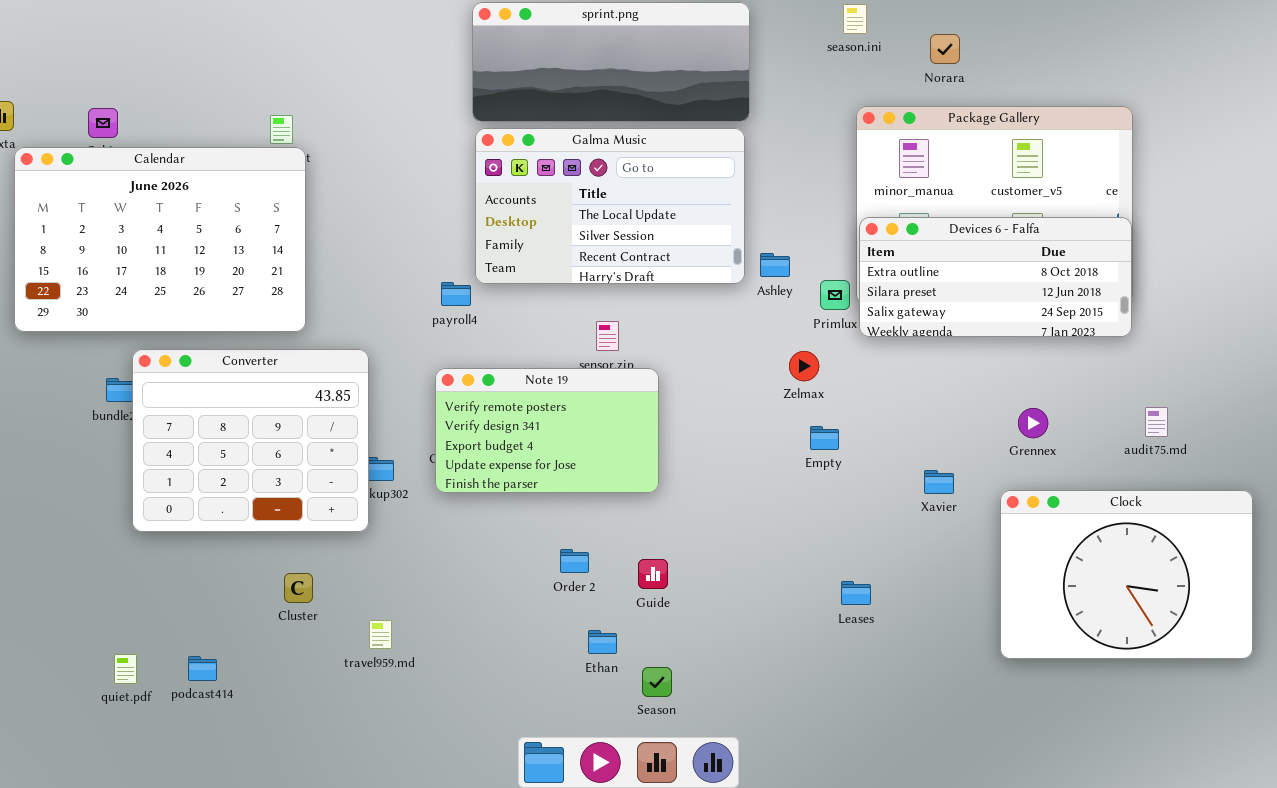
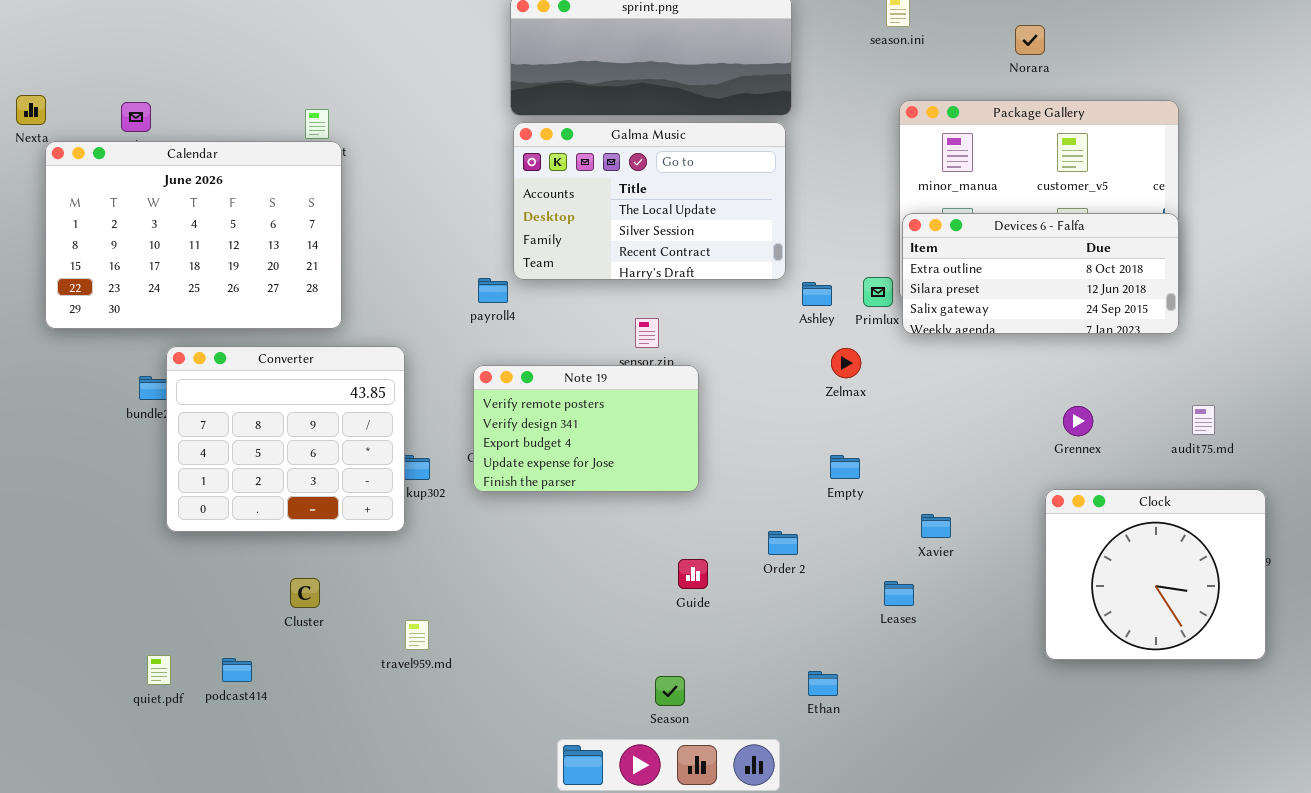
Norara: [930,34,960,64] -> [1015,25,1045,55], moved
Ashley: [760,253,790,277] -> [802,282,832,306], moved
Empty: [810,426,839,450] -> [830,455,860,479], moved
Xavier: [924,470,954,494] -> [921,514,951,538], moved
Clock: [1000,490,1253,659] -> [1045,489,1266,660], resized
Order 2: [560,549,589,573] -> [768,531,798,555], moved
Cluster: [284,573,313,603] -> [290,578,320,608], moved
Ethan: [588,630,617,654] -> [808,671,838,696], moved
Season: [642,667,672,697] -> [655,676,685,706], moved

